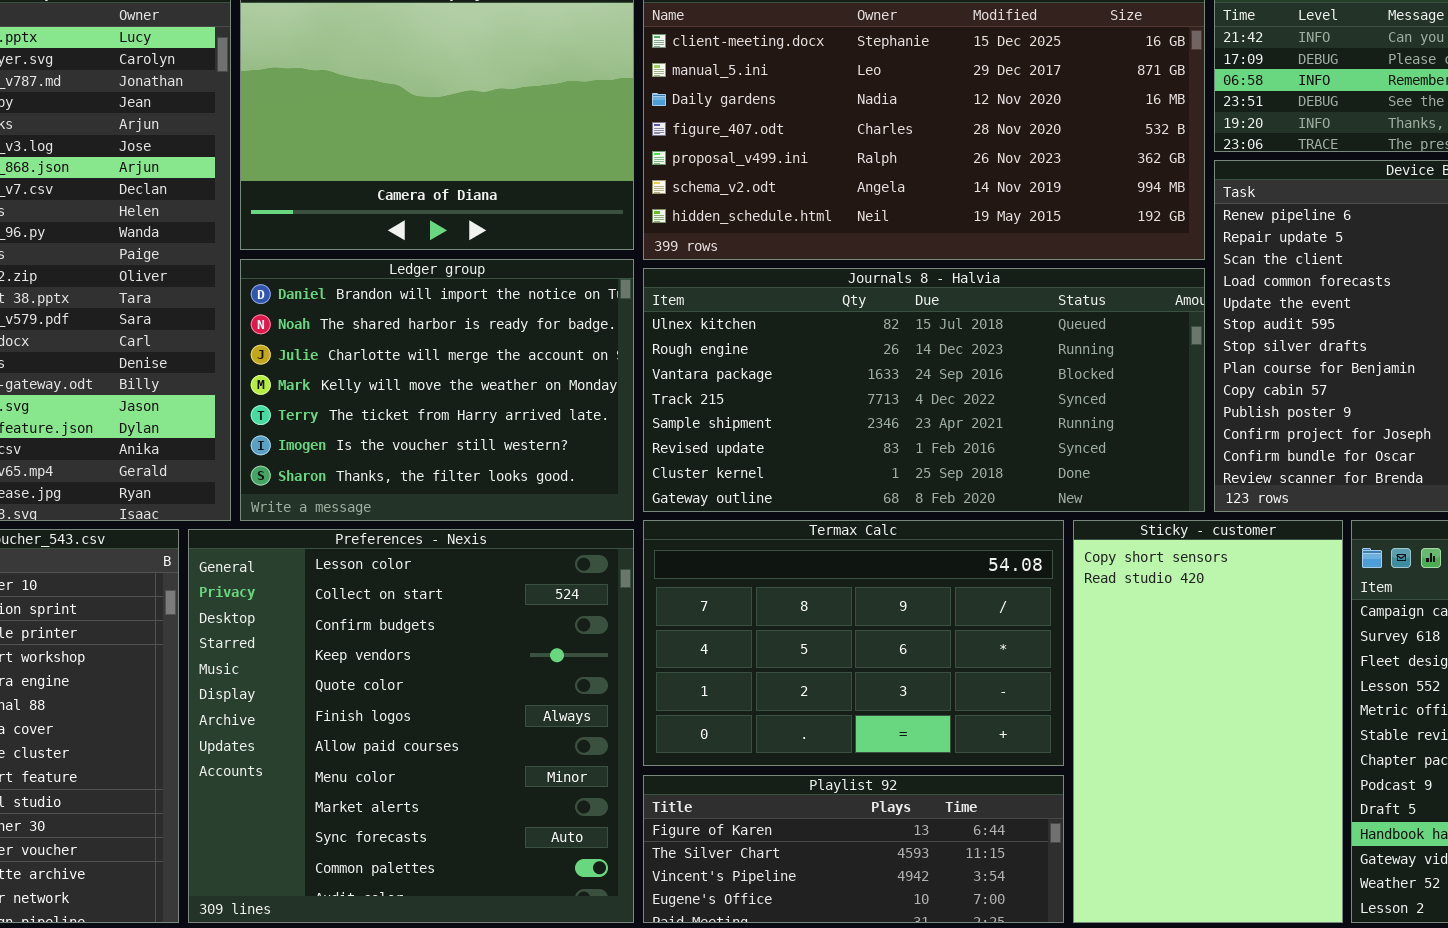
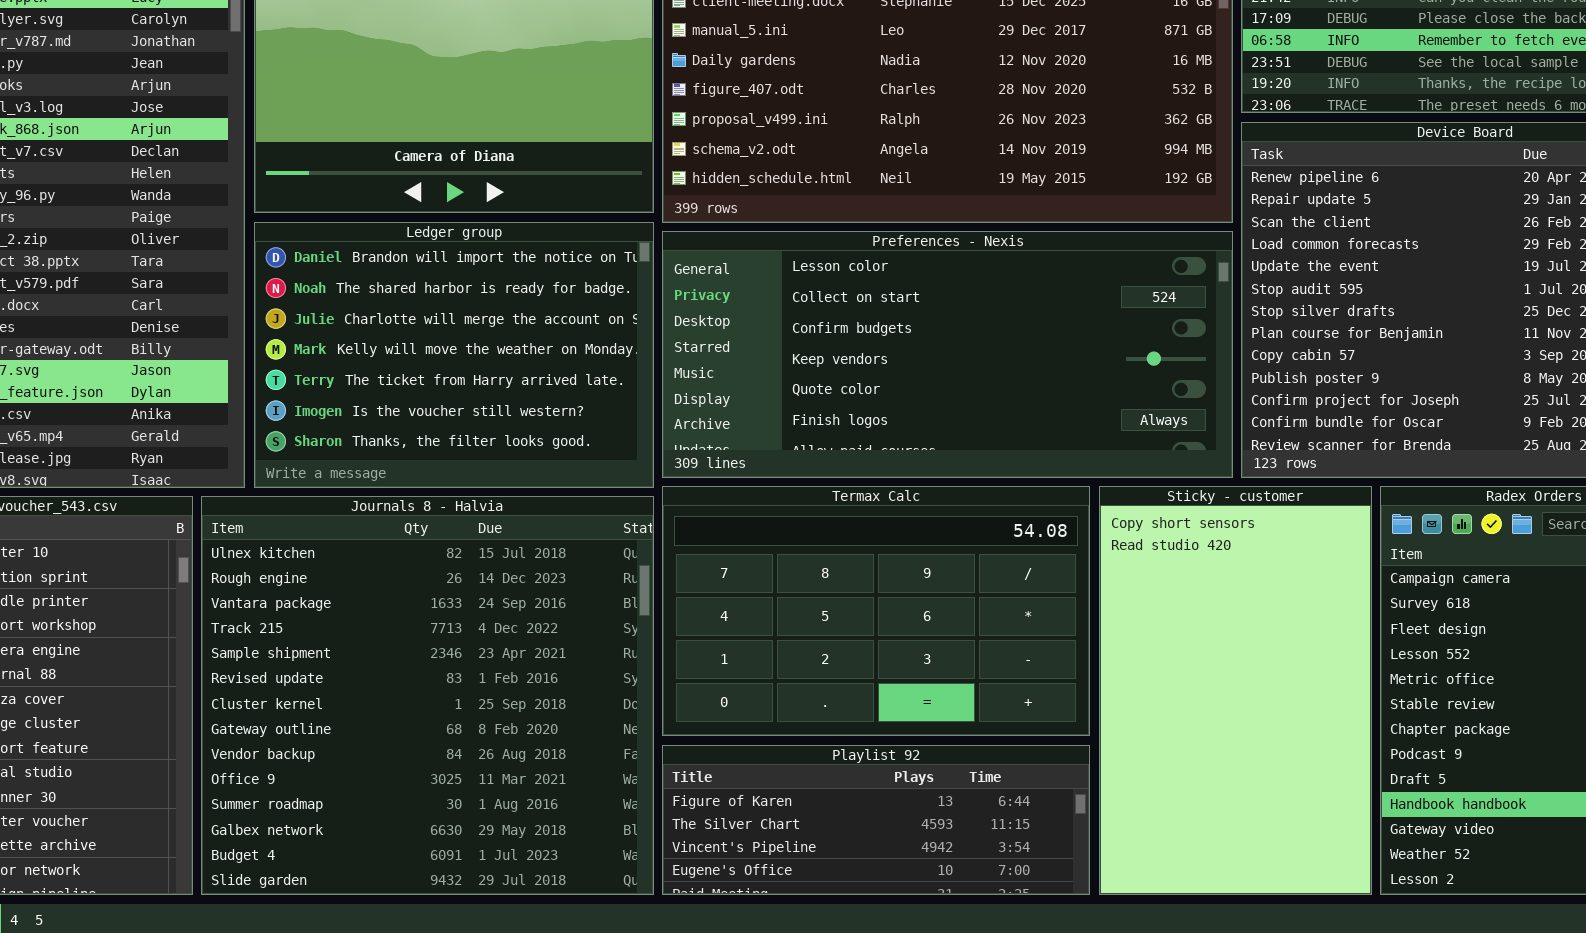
Journals 8 - Halvia: [643,268,1205,512] -> [201,496,654,895], moved, resized
Preferences - Nexis: [188,529,634,923] -> [662,231,1233,478], moved, resized

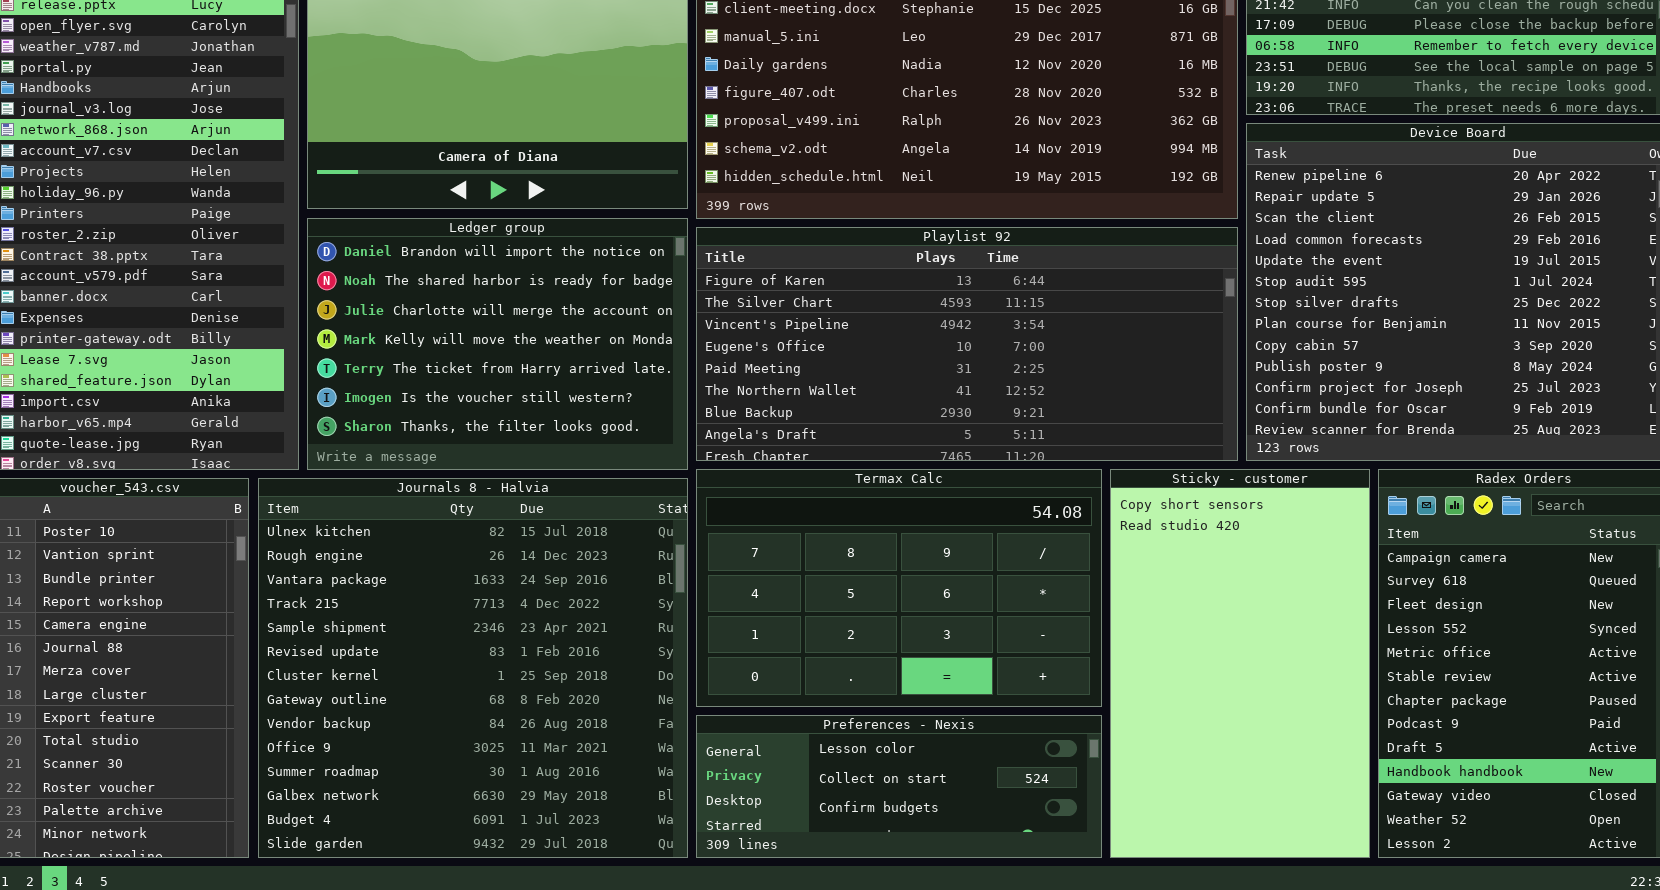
Preferences - Nexis: [662,231,1233,478] -> [696,715,1102,858], moved, resized
Playlist 92: [662,745,1090,895] -> [696,227,1238,461], moved, resized

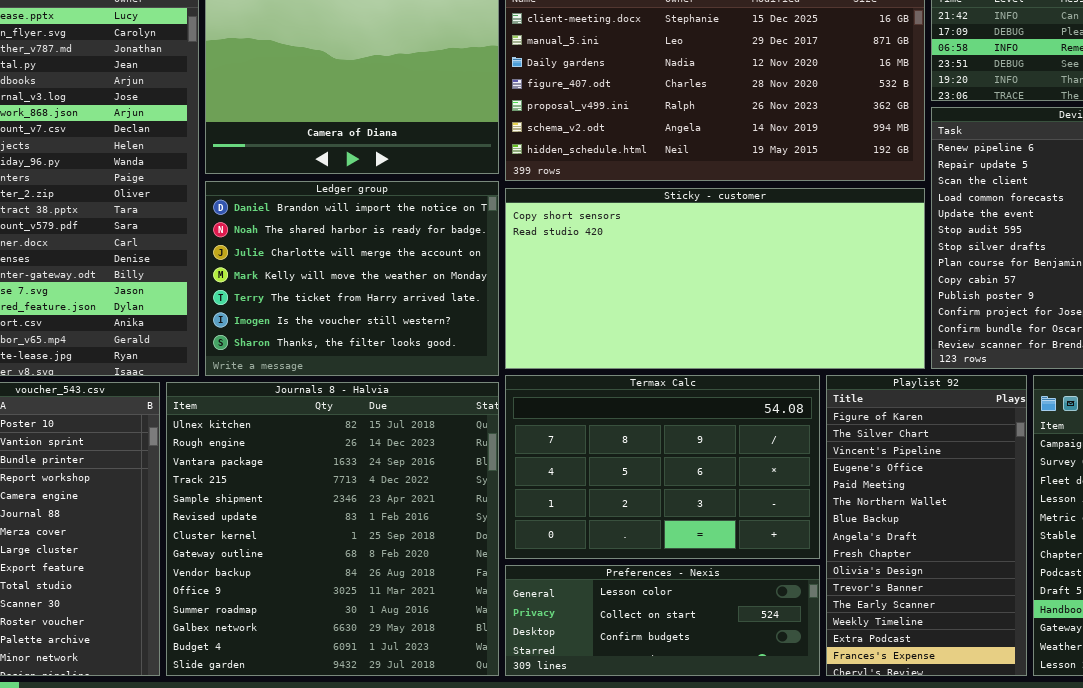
Playlist 92: [696,227,1238,461] -> [826,375,1027,676], moved, resized
Sticky - customer: [1110,469,1370,858] -> [505,188,925,369], moved, resized

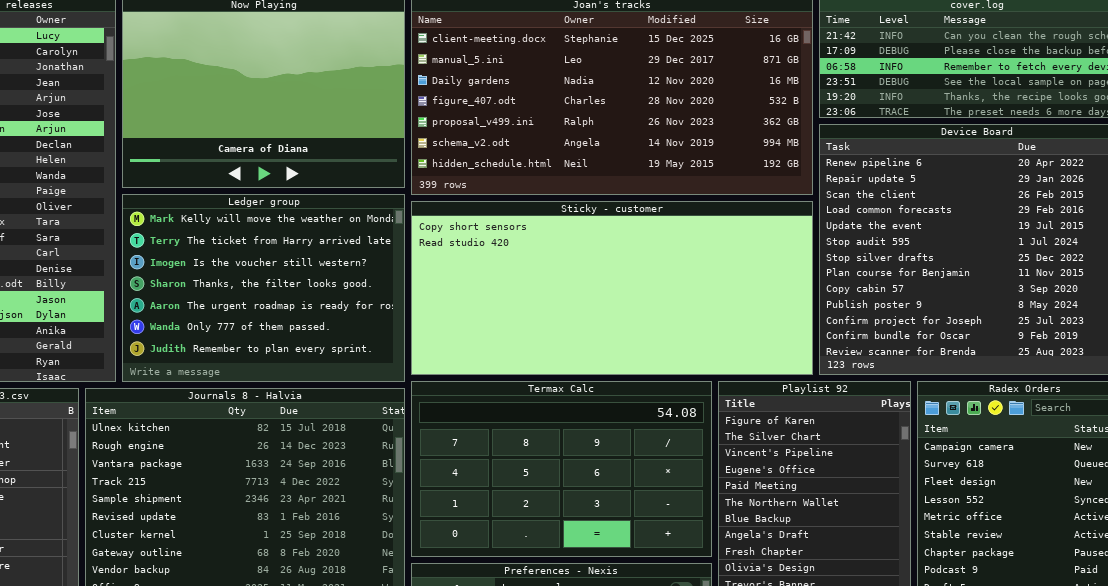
Ledger group: [205,181,499,376] -> [122,194,405,382], scrolled down 3 rows

